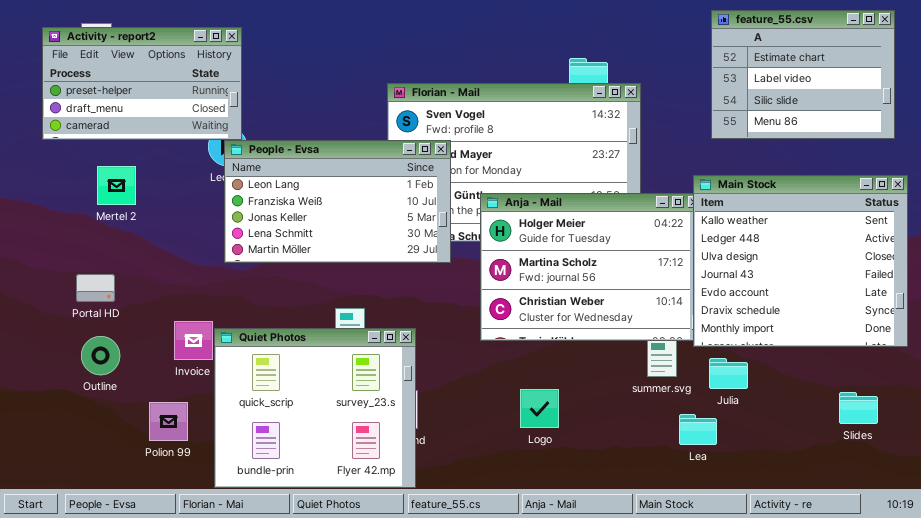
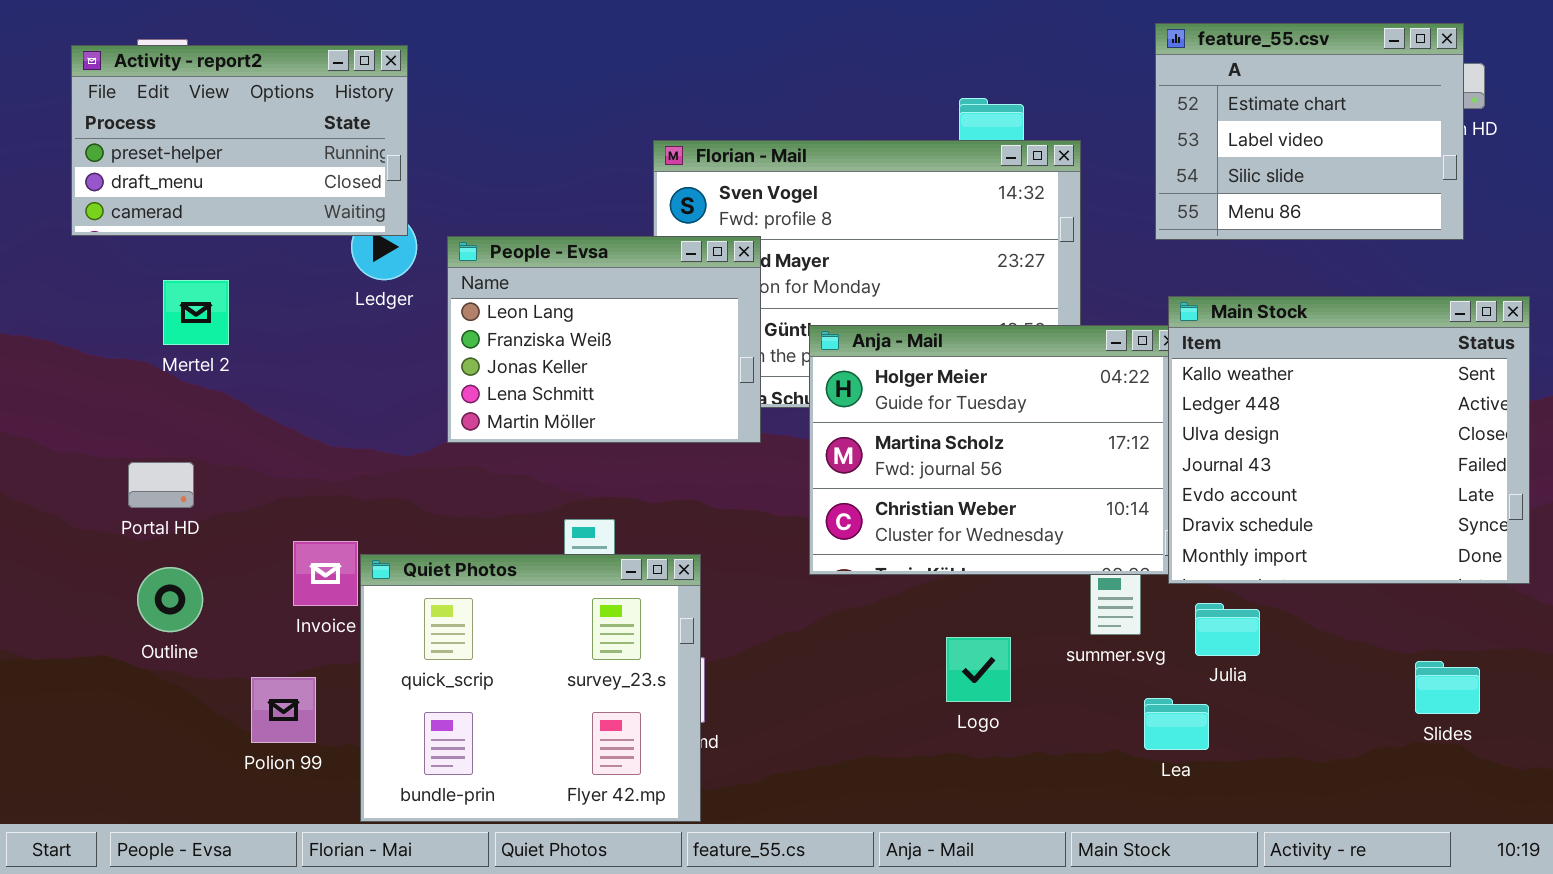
feature_55.csv: [711,10,895,139] -> [1155,23,1464,240], moved
People - Evsa: [224,140,451,263] -> [447,236,761,443], resized
Logo: [520,389,559,428] -> [946,637,1011,702], moved

